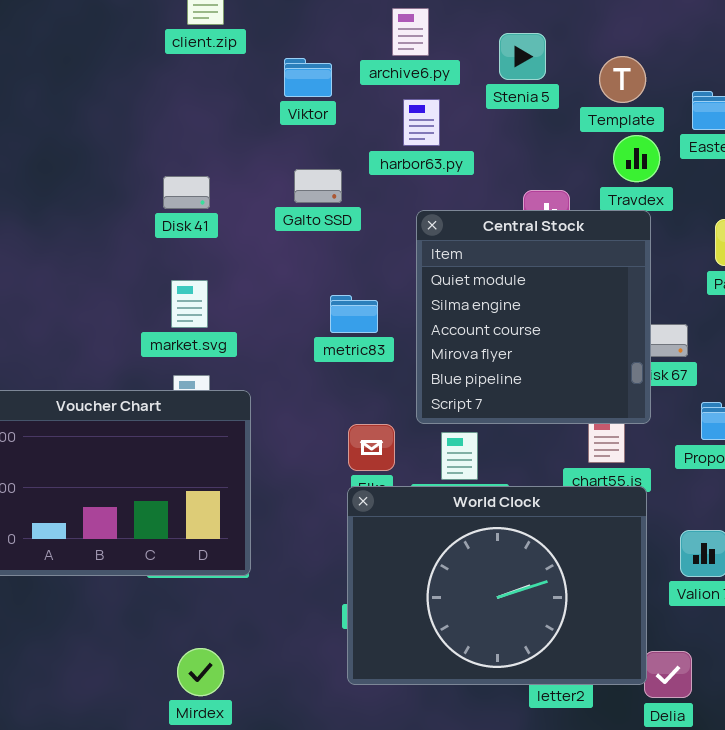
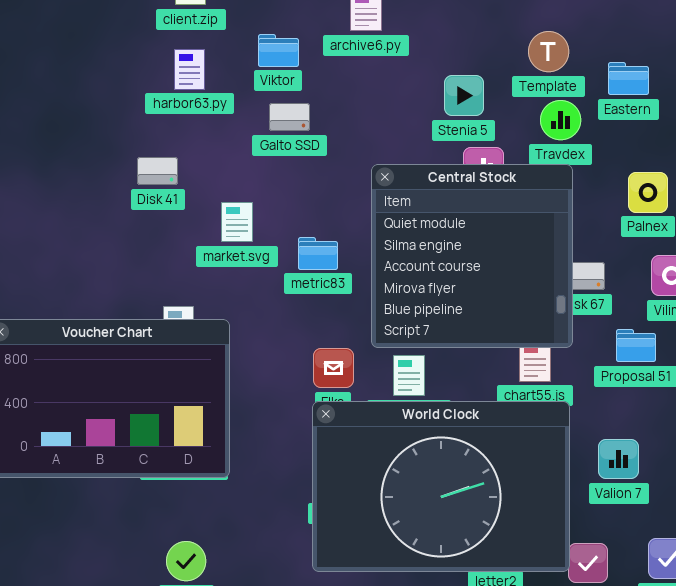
Stenia 5: [499,33,546,80] -> [444,75,484,116], moved
harbor63.py: [403,99,440,146] -> [174,49,205,90], moved
Galto SSD: [294,169,342,203] -> [269,103,310,131], moved
Disk 41: [163,176,210,209] -> [137,157,178,185], moved
market.svg: [171,280,208,328] -> [221,202,253,242], moved

